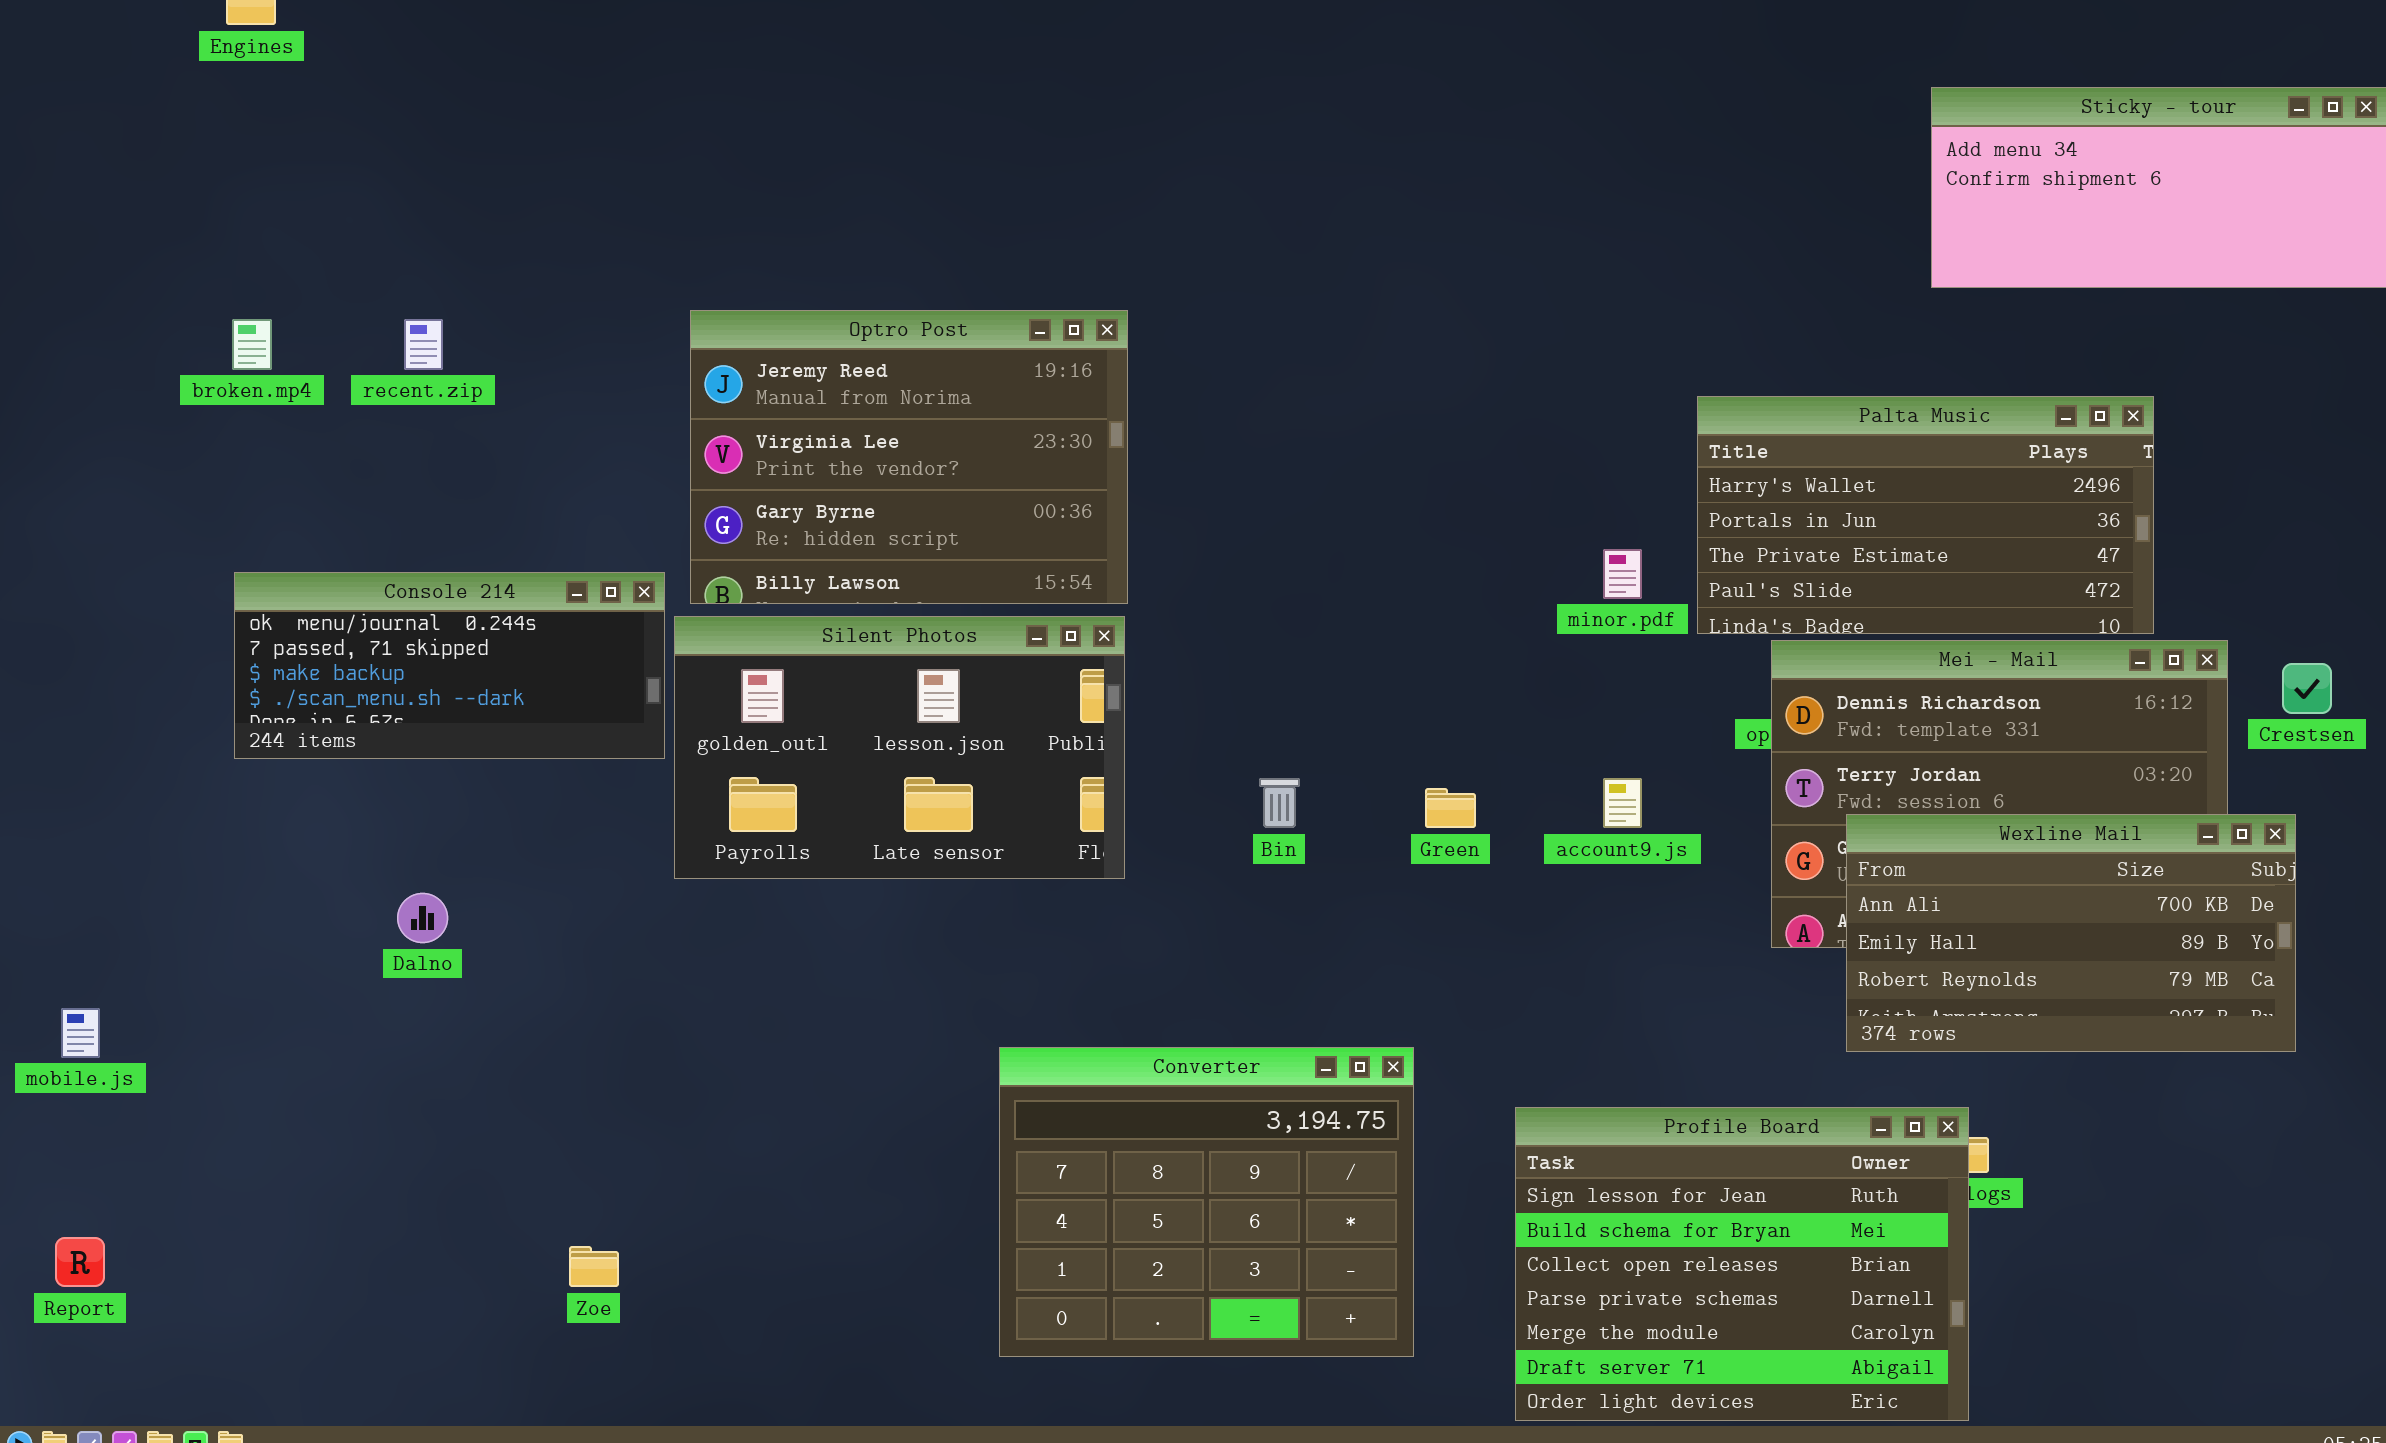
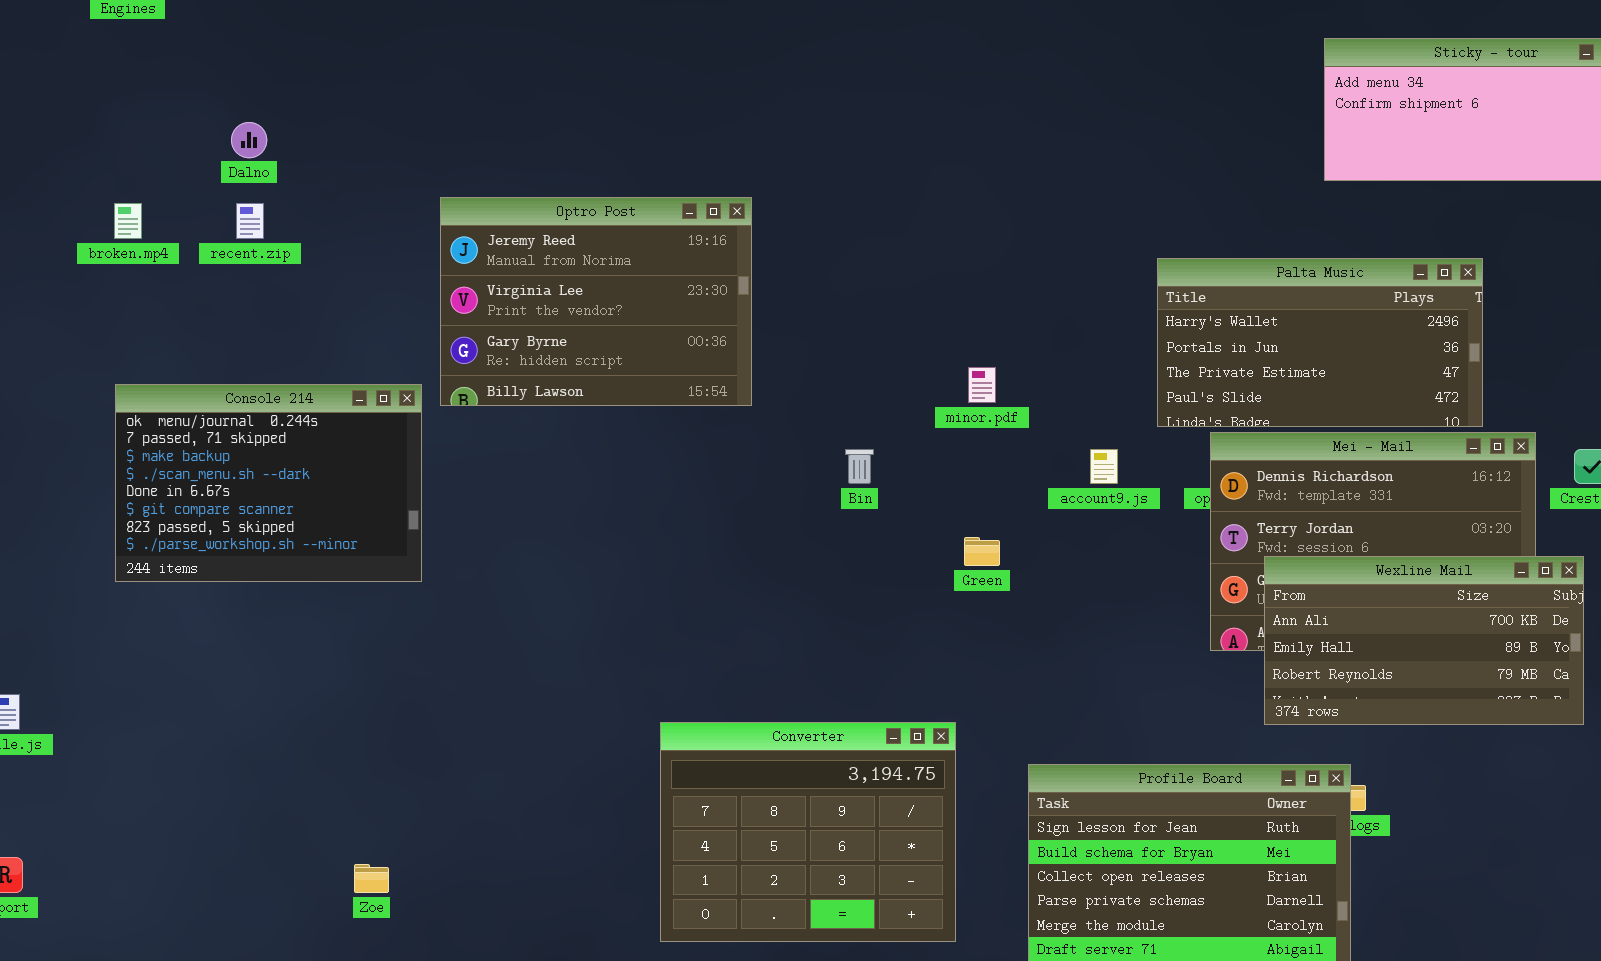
minor.pdf: [1603,549,1642,599] -> [968,367,996,403], moved
Console 214: [234,572,665,759] -> [115,384,422,582], resized
Silent Photos: [674,616,1125,879] -> none, closed
Bin: [1259,778,1300,828] -> [845,449,874,484], moved
account9.js: [1603,778,1642,828] -> [1090,449,1118,484], moved
Dalno: [397,893,448,943] -> [231,122,267,158], moved

